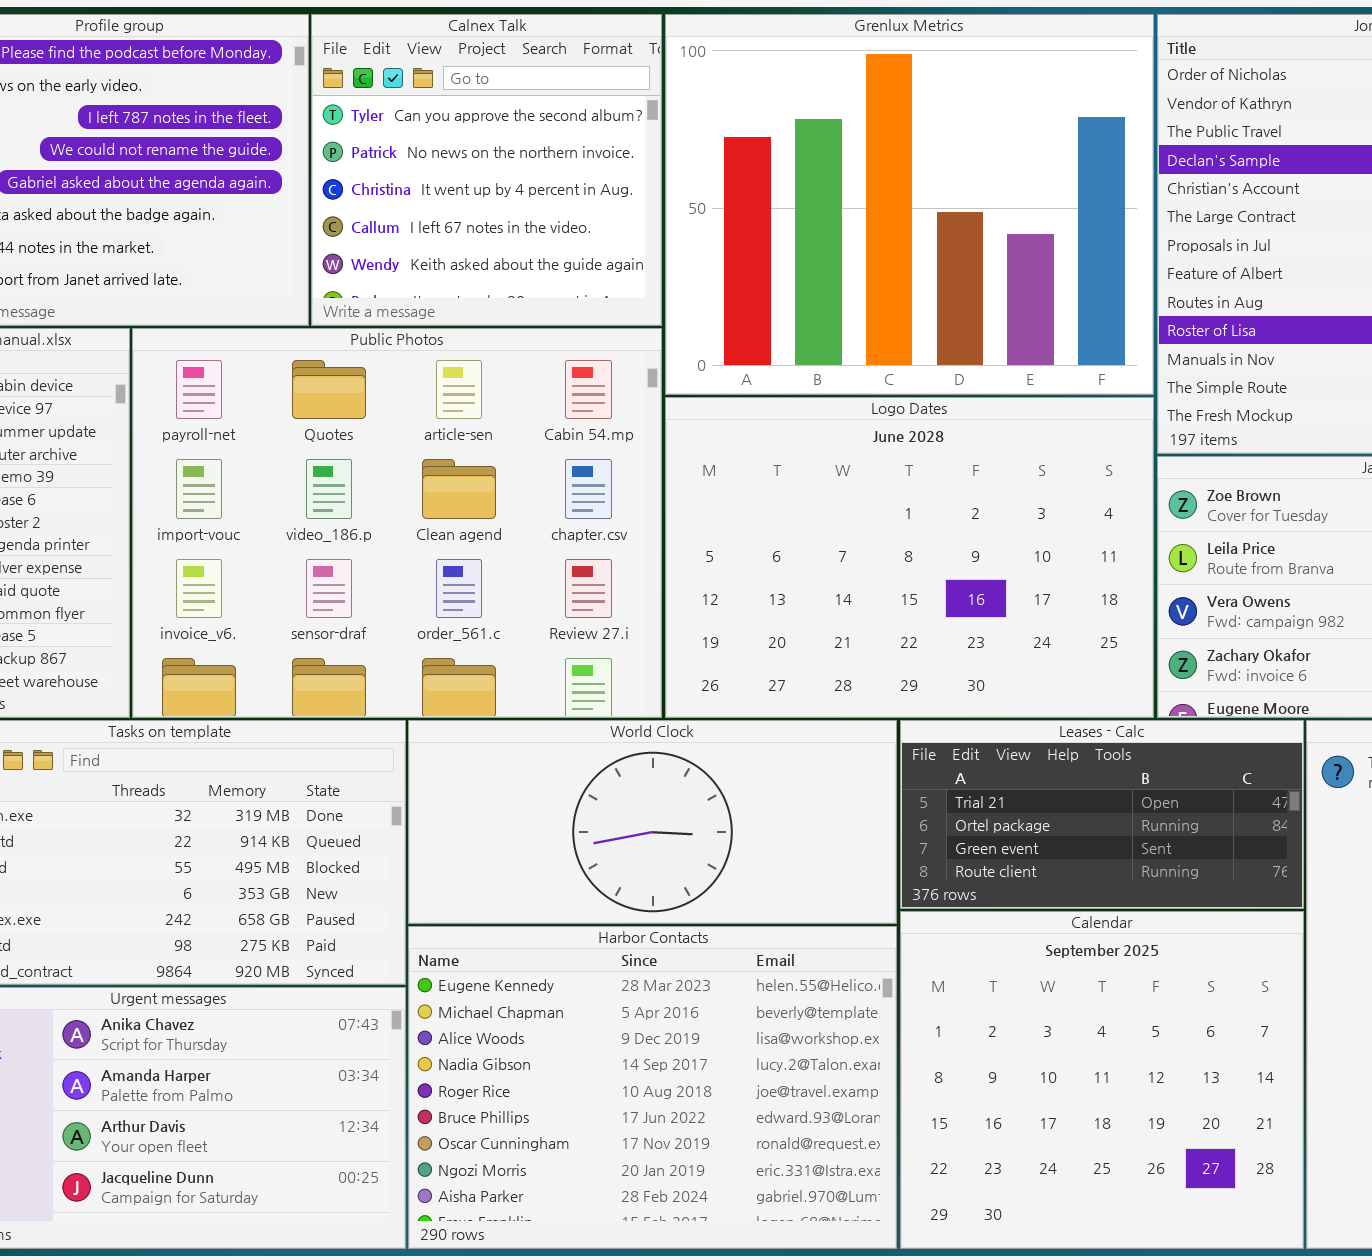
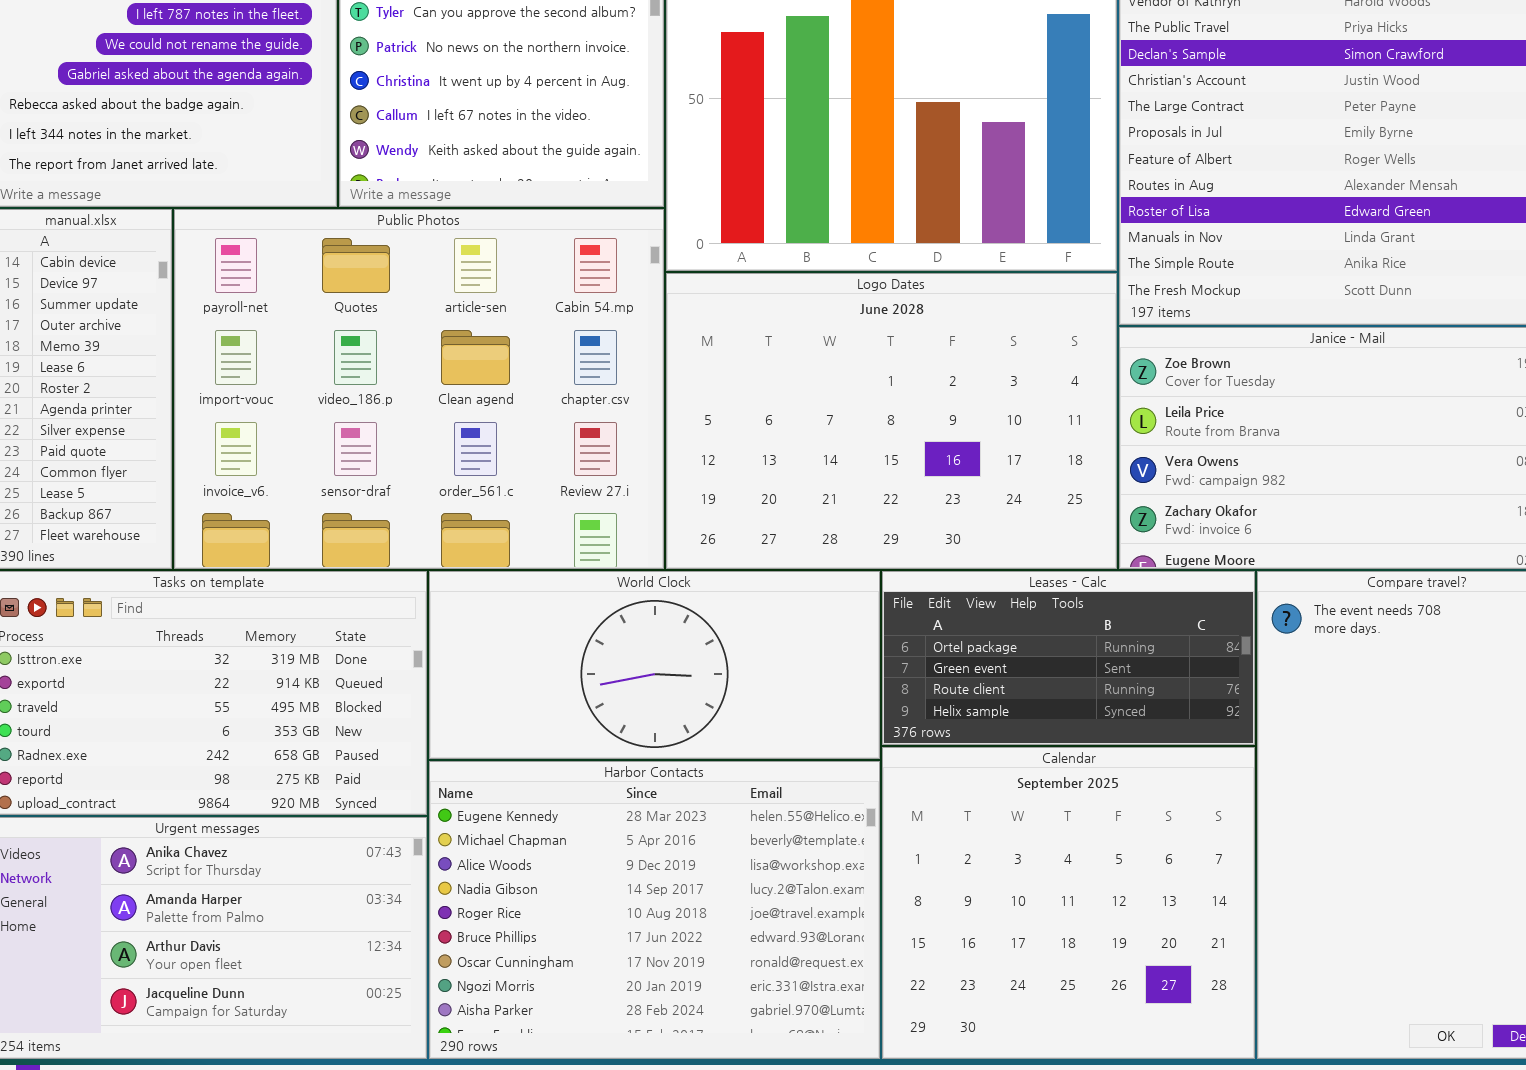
Leases - Calc: [900,720,1304,909] -> [882,571,1255,745], scrolled down 1 row

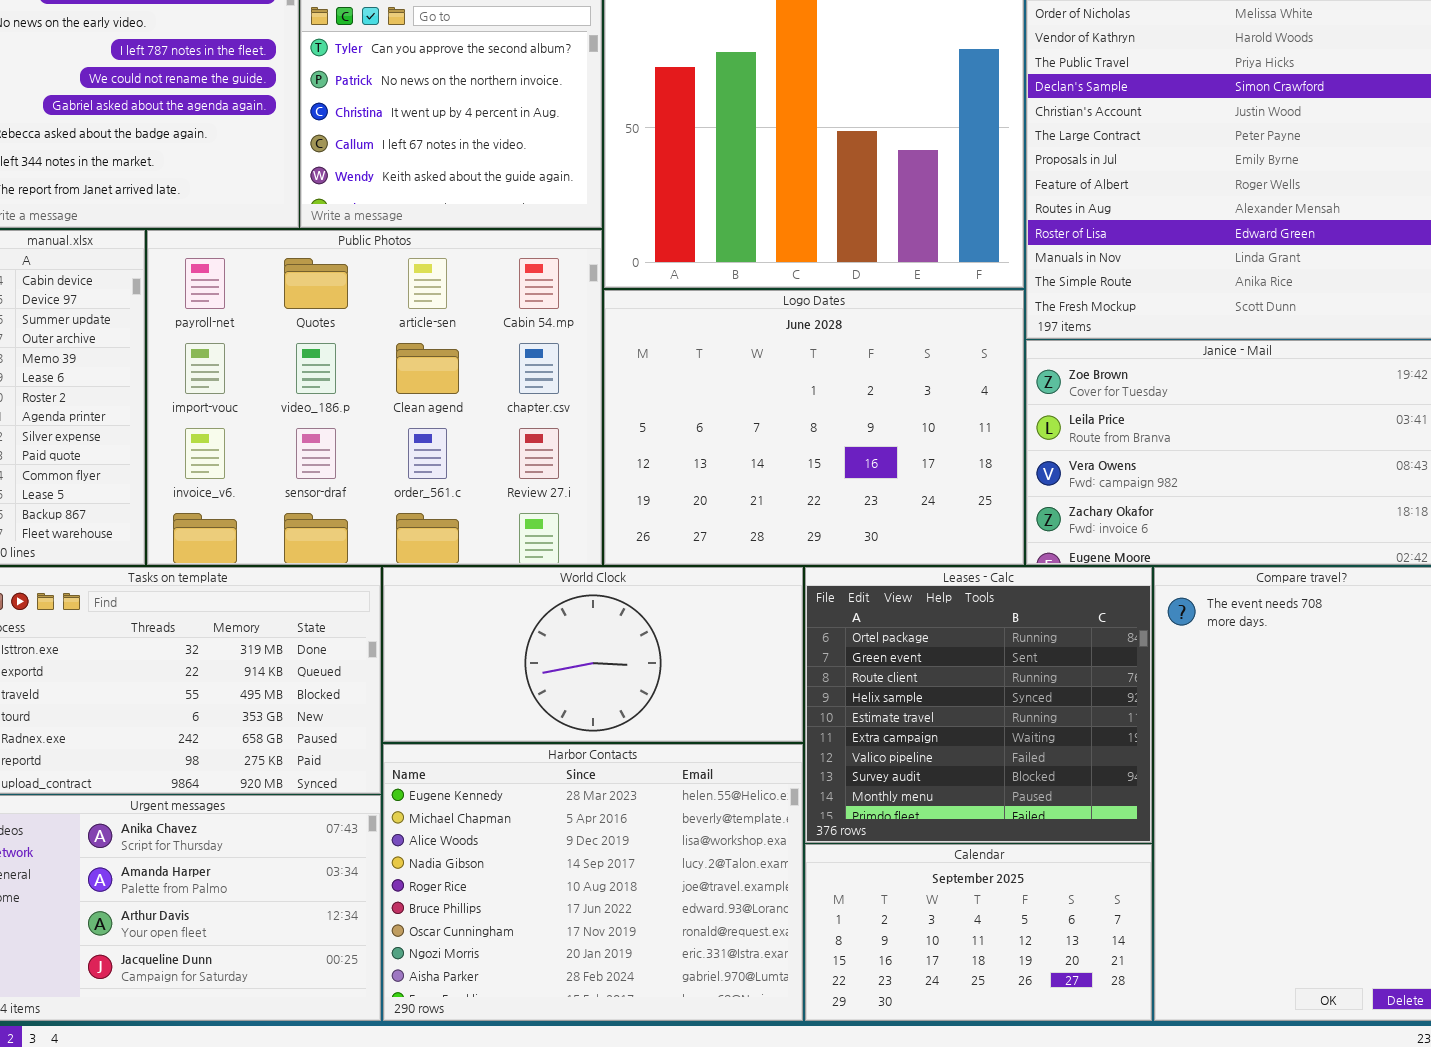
Leases - Calc: [882,571,1255,745] -> [805,567,1152,843], resized
Calendar: [882,747,1255,1059] -> [805,844,1152,1021], resized

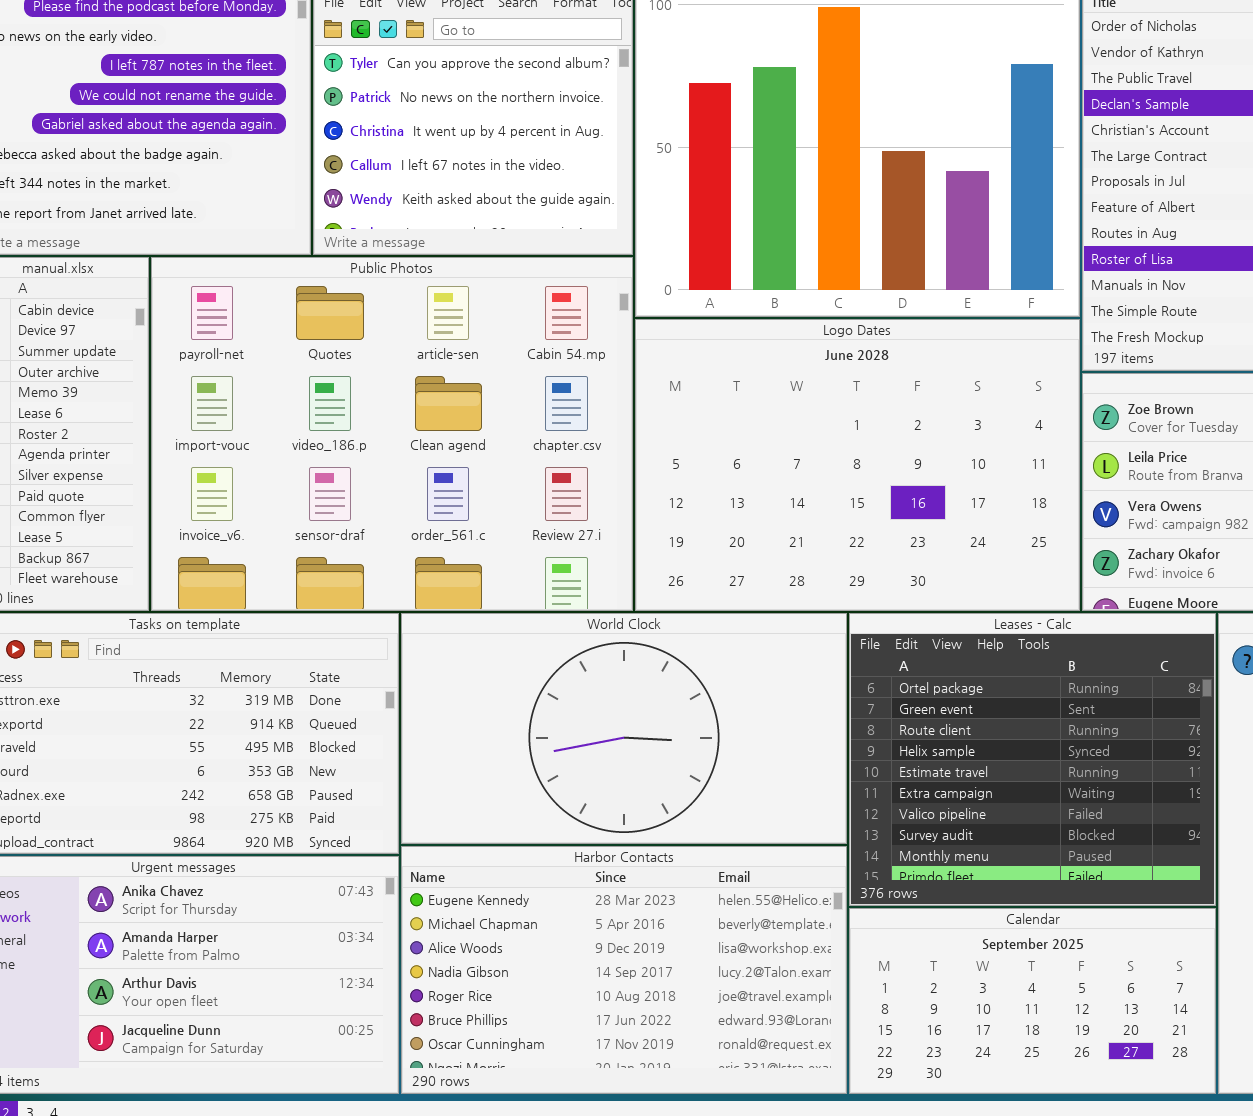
World Clock: [383,567,803,742] -> [401,613,847,844], resized
Harbor Contacts: [383,744,803,1021] -> [401,846,847,1094], resized

